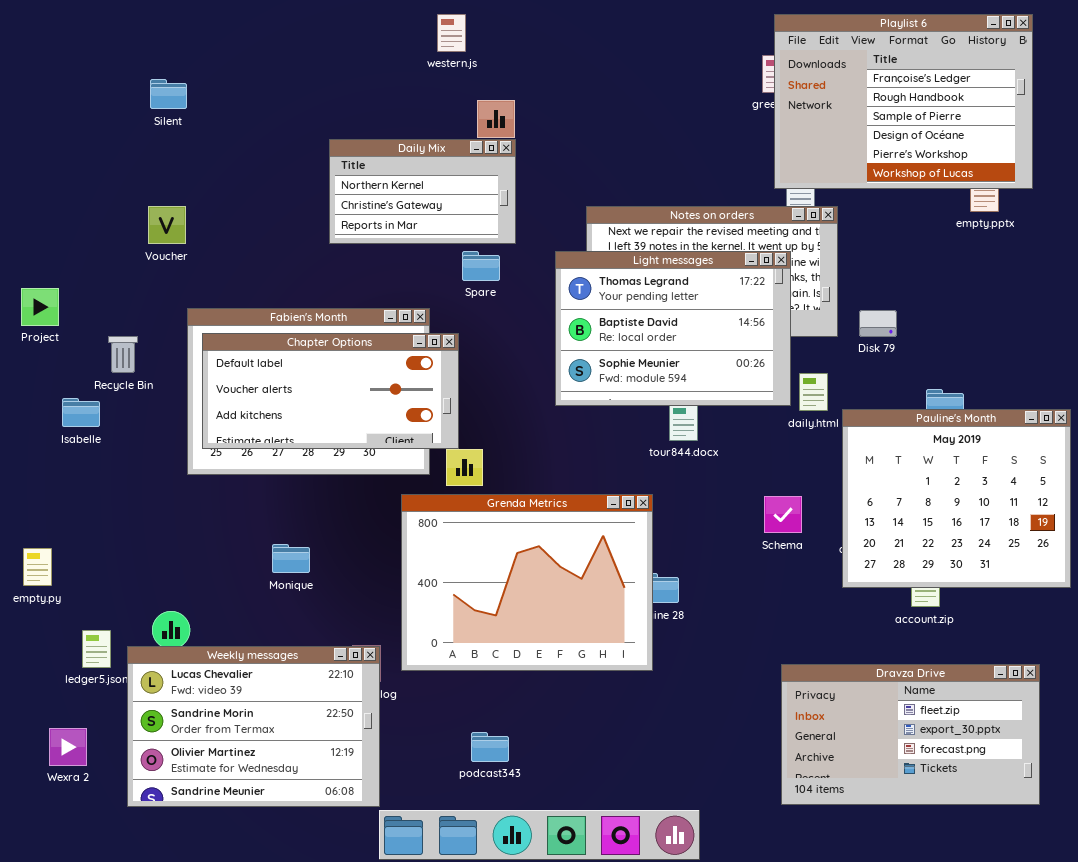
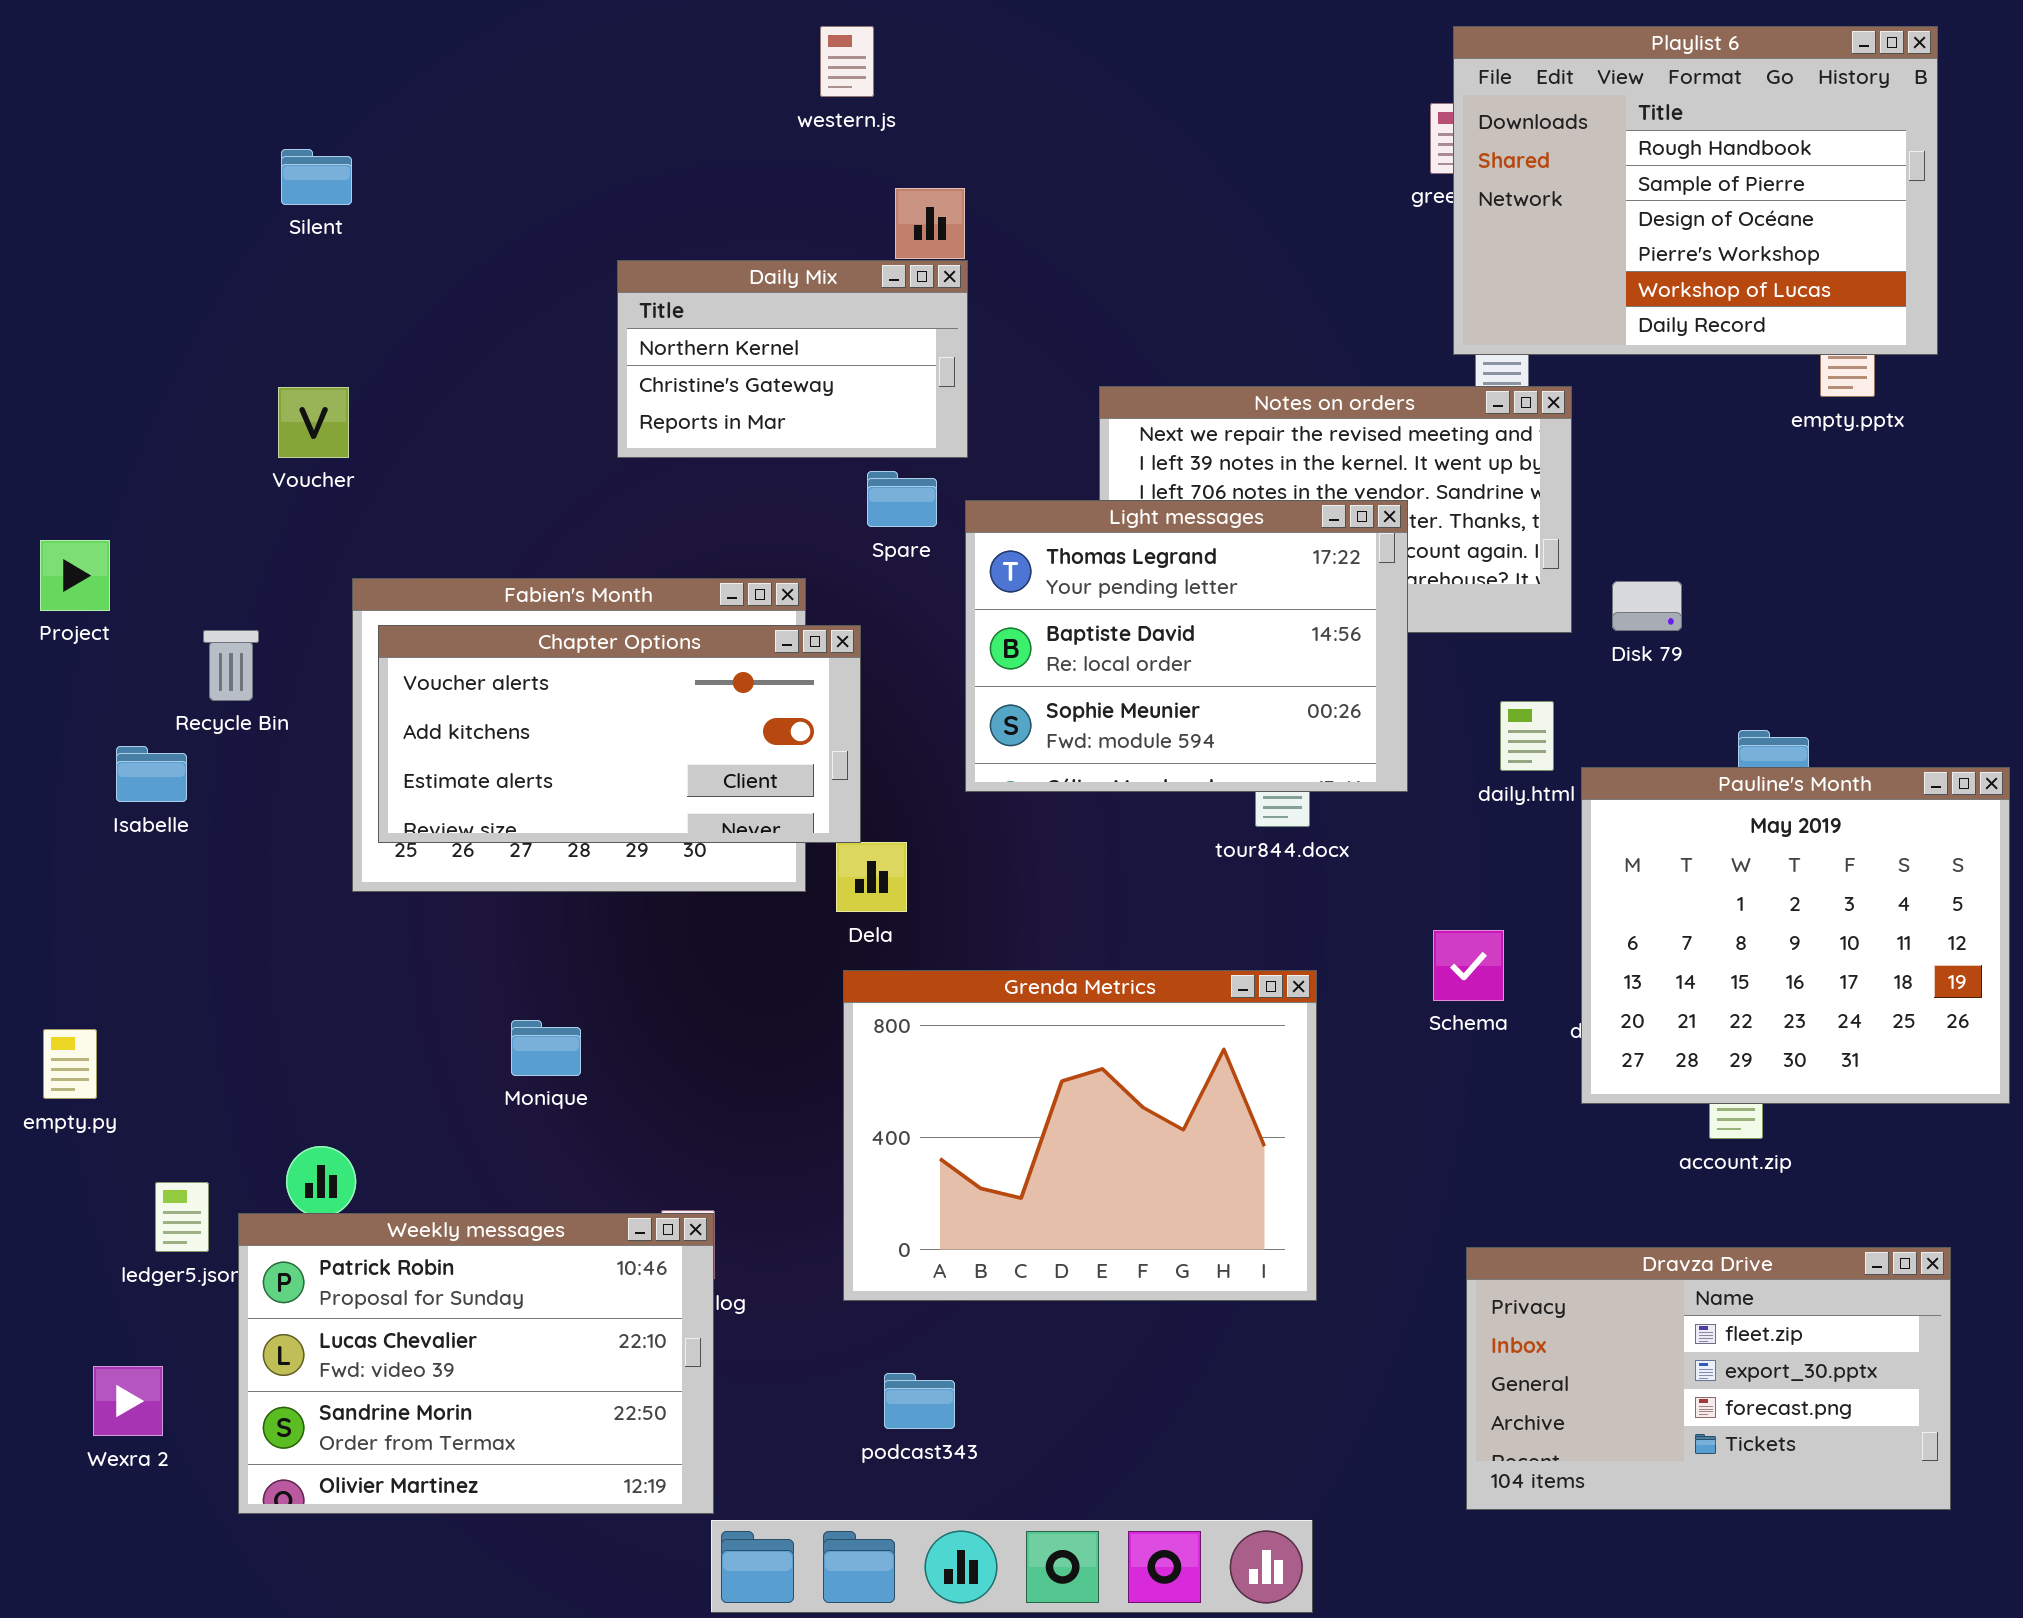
Playlist 6: [774,14,1033,189] -> [1453,26,1938,355], scrolled down 1 row
Light messages: [555,251,791,406] -> [965,500,1408,792], moved
Chapter Options: [202,333,459,449] -> [378,625,861,843], scrolled down 1 row
Grenda Metrics: [401,494,653,671] -> [843,970,1317,1301], moved
Weekly messages: [127,646,380,807] -> [238,1213,714,1514], scrolled up 1 row

